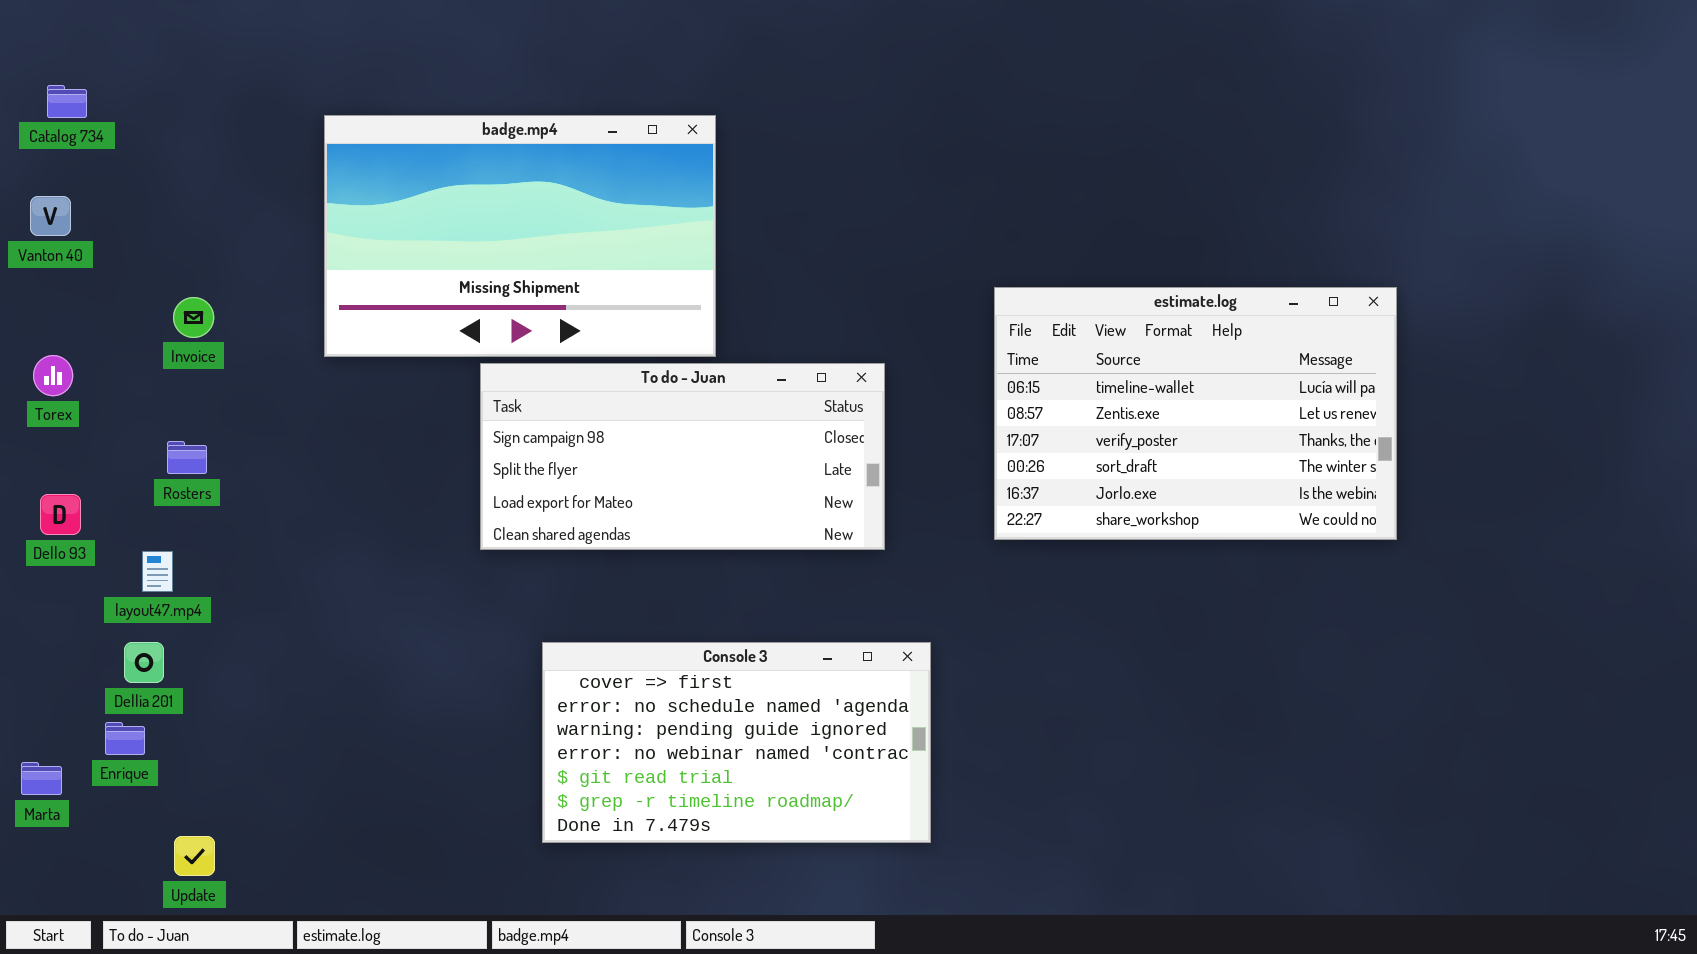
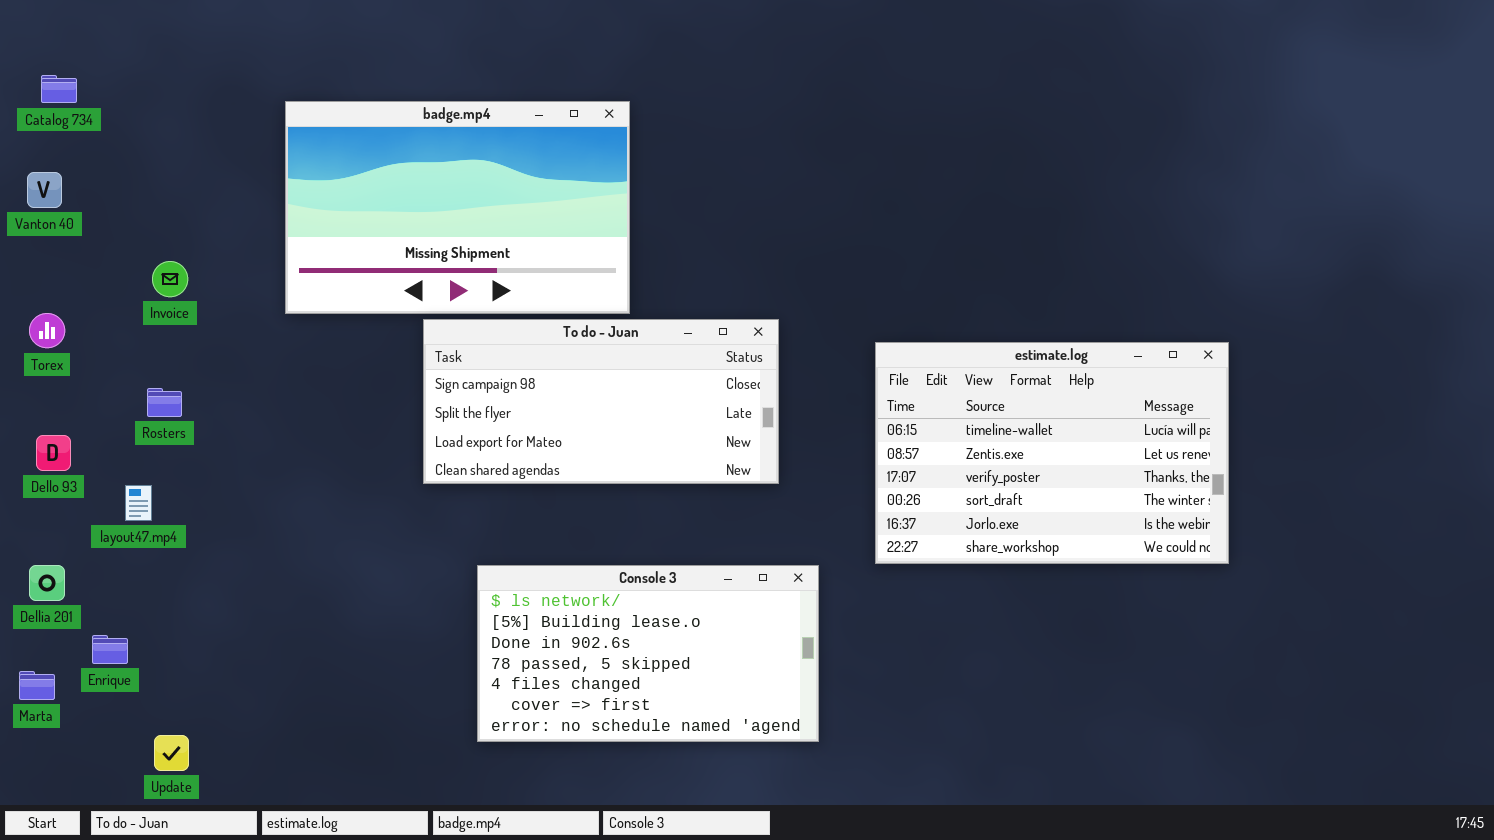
estimate.log: [994,287,1397,540] -> [875,342,1229,564], moved
Dellia 201: [124,642,164,683] -> [29,565,65,601], moved
Console 3: [542,642,931,843] -> [477,565,819,742], scrolled up 5 rows

